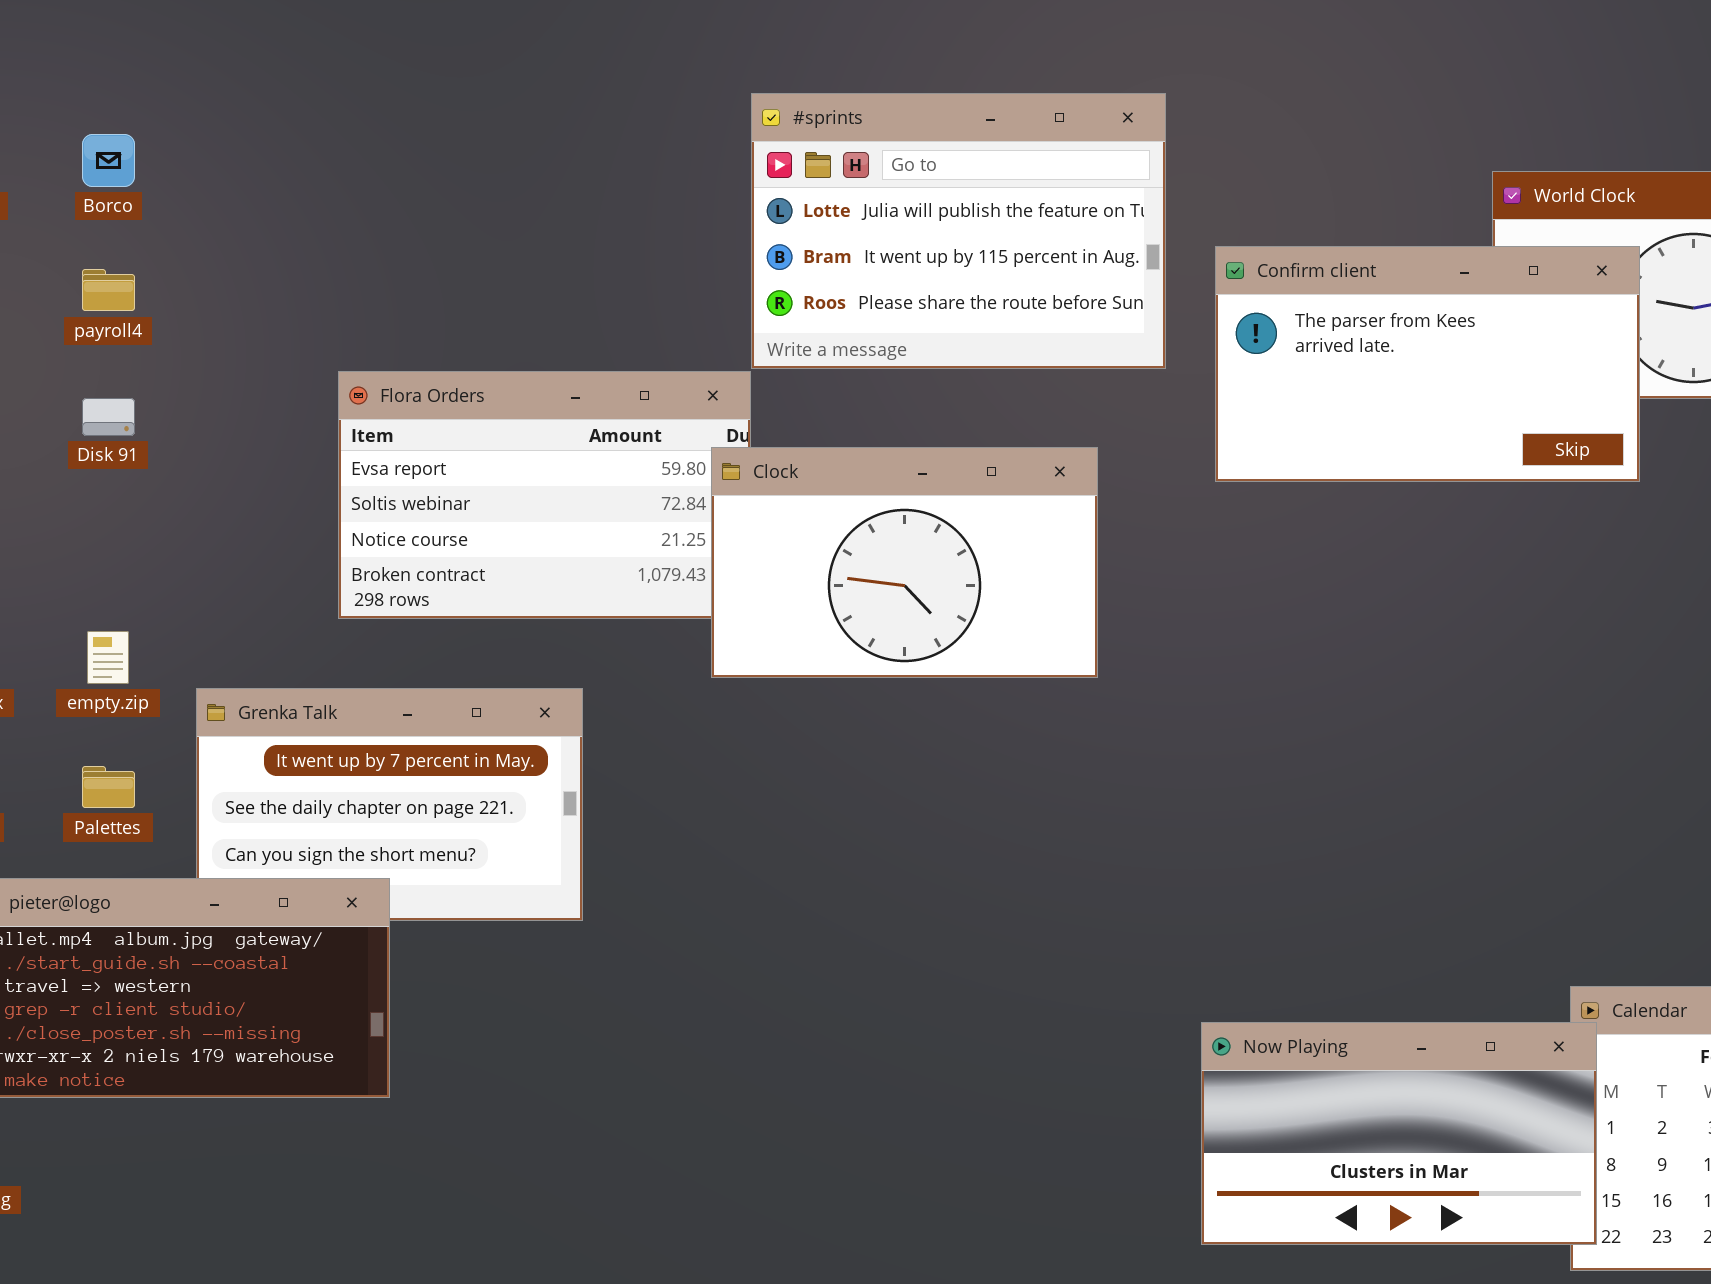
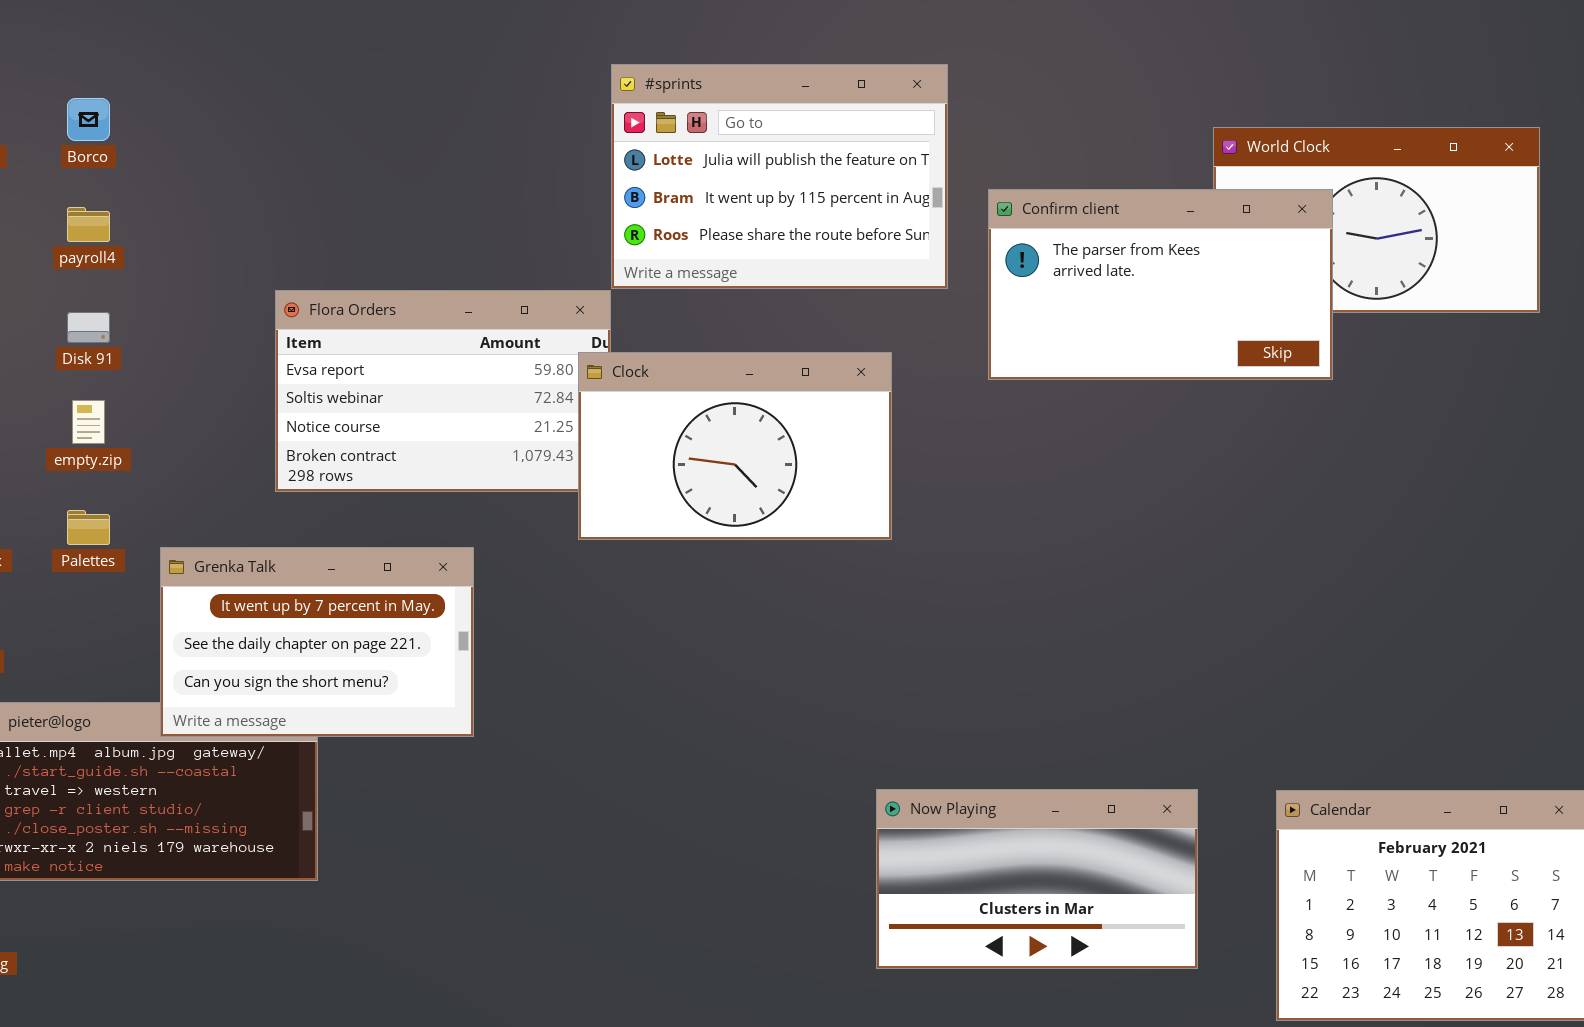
empty.zip: [87,631,129,684] -> [72,400,105,444], moved
Grenka Talk: [196,688,583,921] -> [160,547,474,737], raised
Palettes: [82,766,135,808] -> [67,510,110,545], moved
Now Playing: [1201,1022,1597,1245] -> [876,789,1198,969], moved

